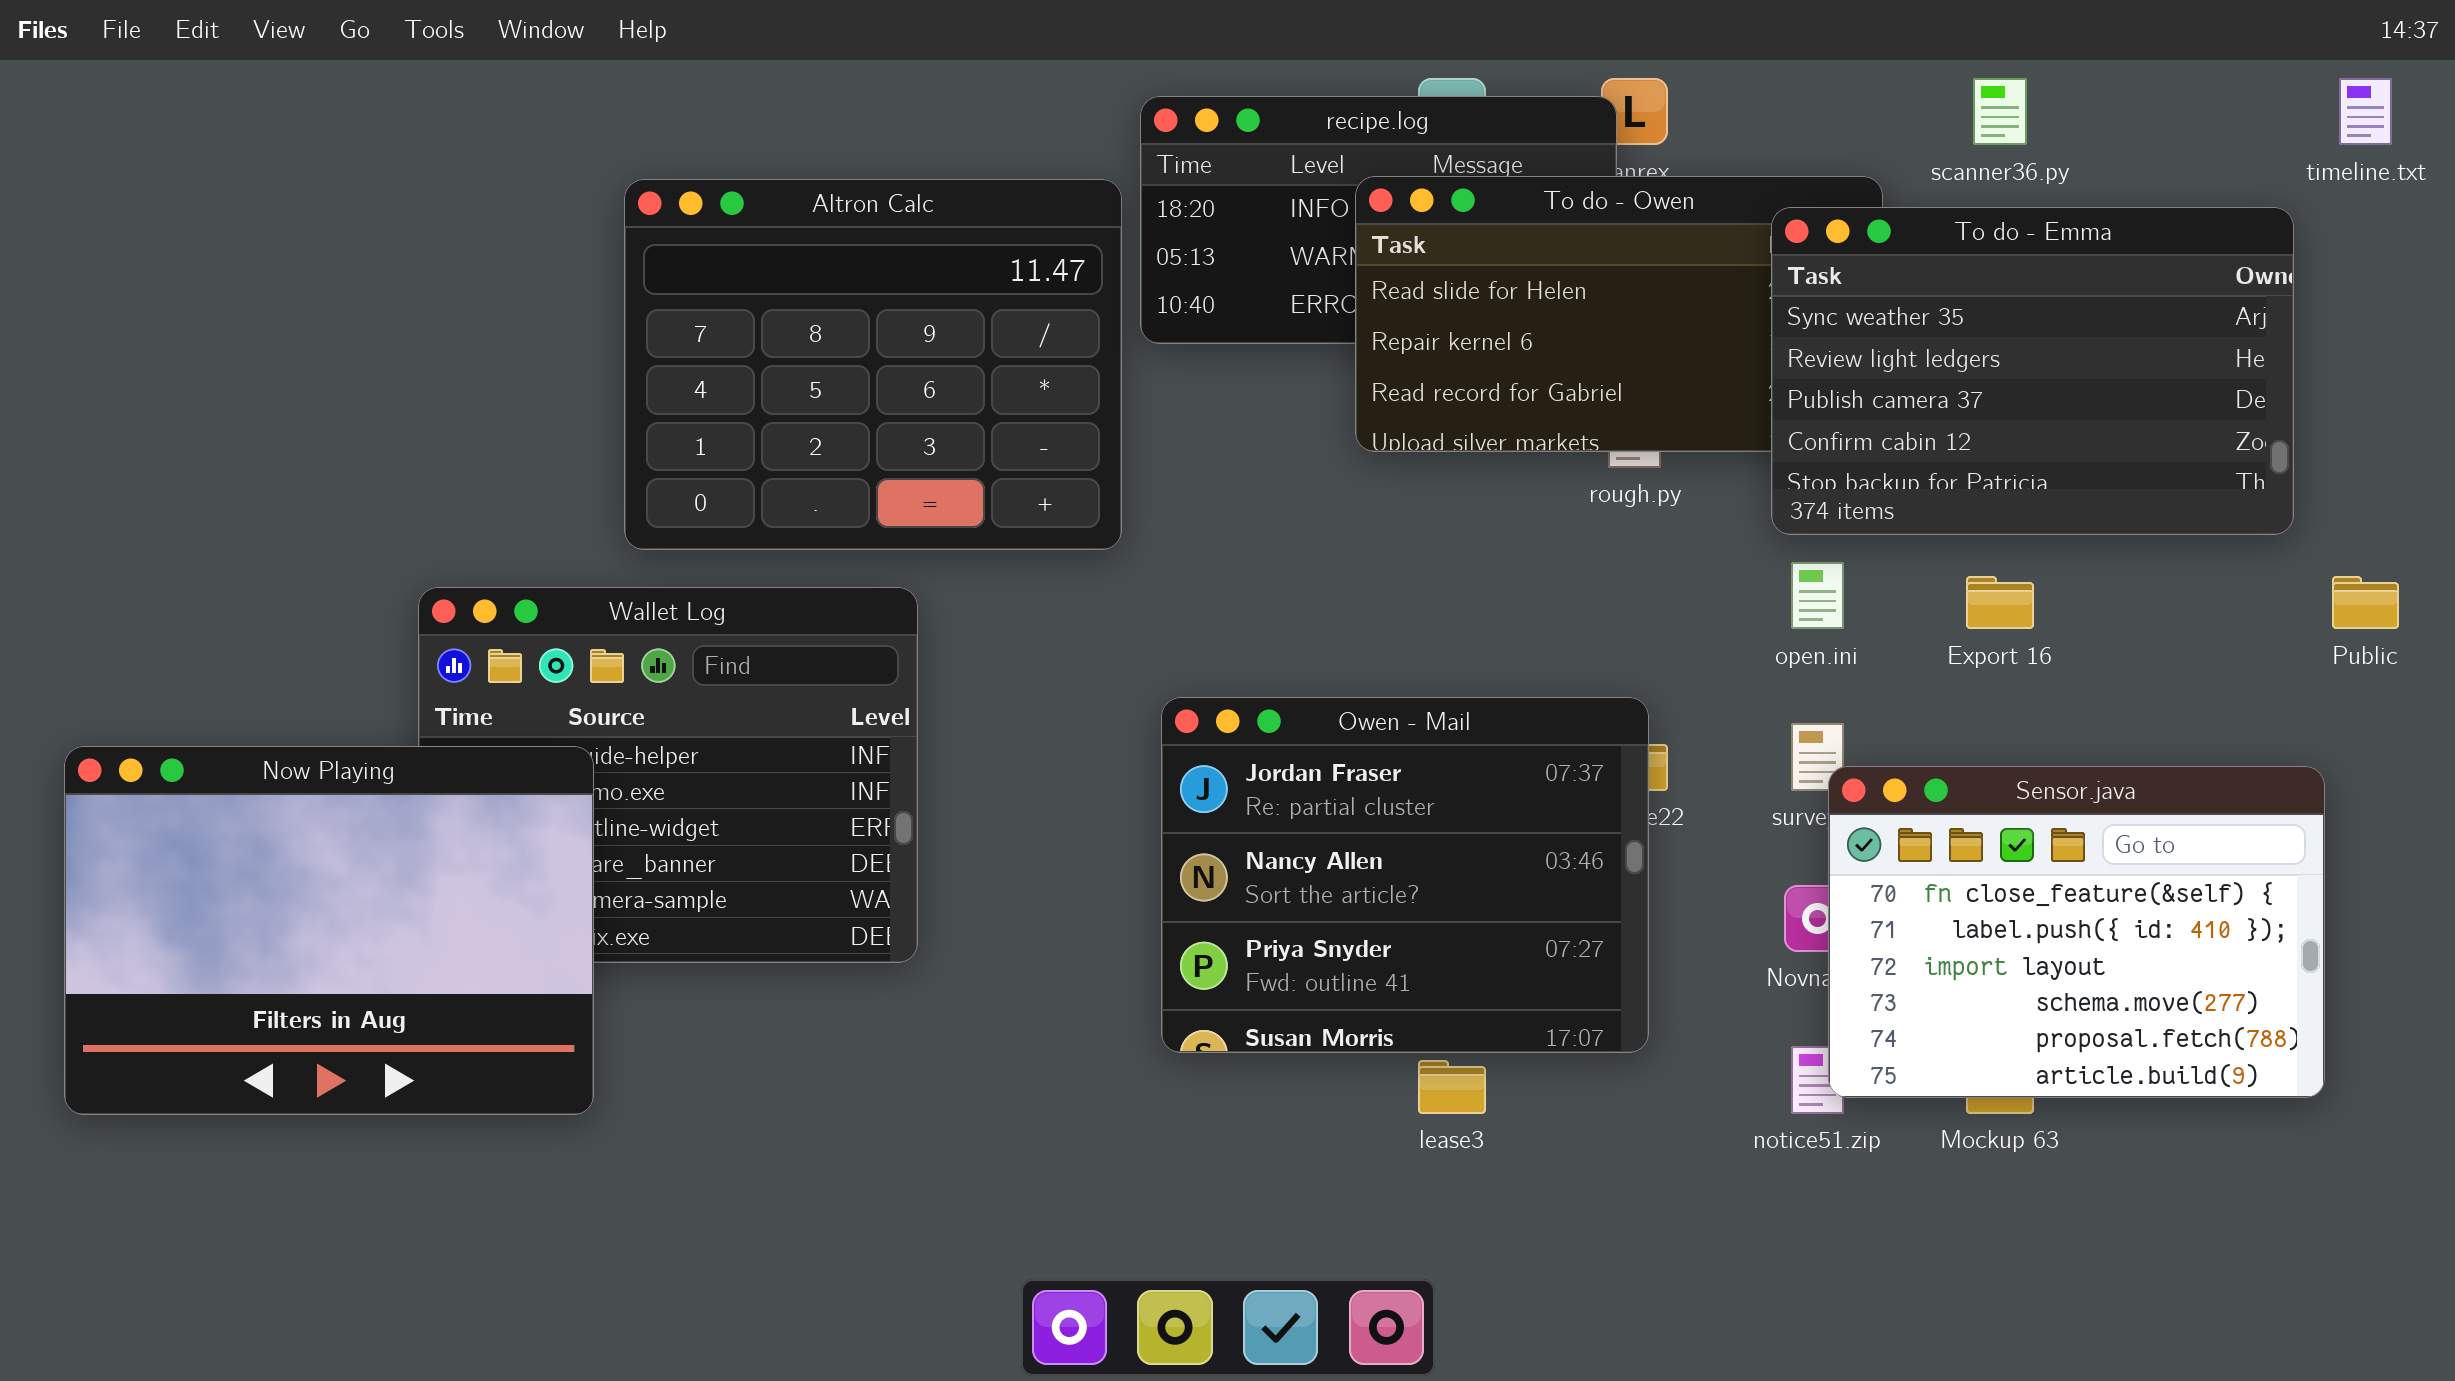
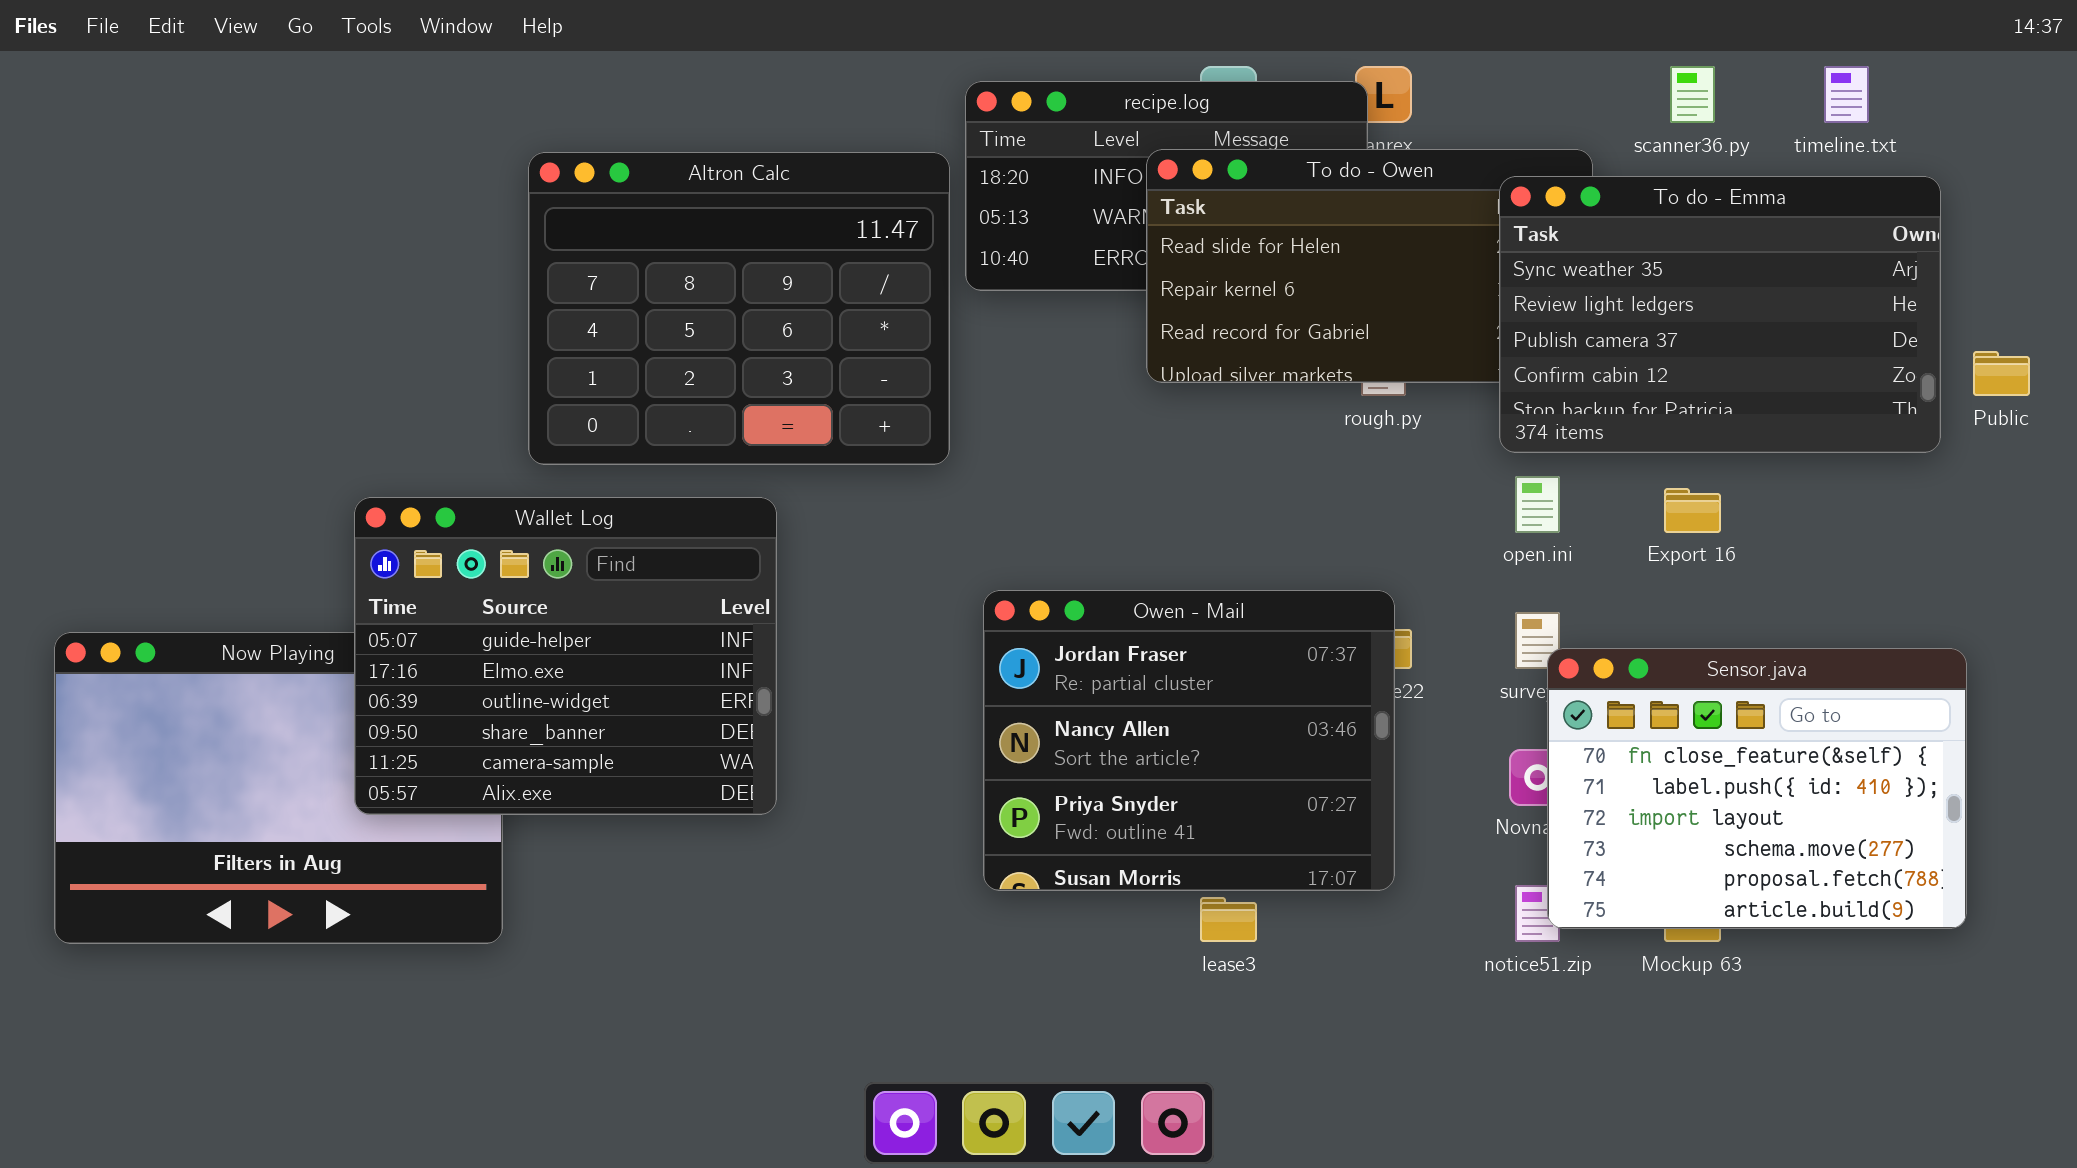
timeline.txt: [2339,78,2392,145] -> [1824,66,1869,123], moved
Public: [2332,576,2399,629] -> [1973,351,2030,396], moved
Wallet Log: [418,587,918,963] -> [354,497,777,815], raised

